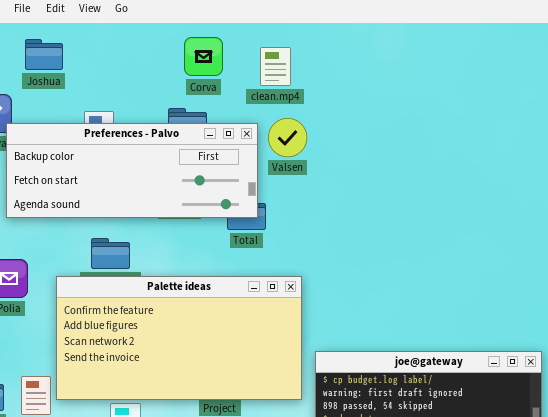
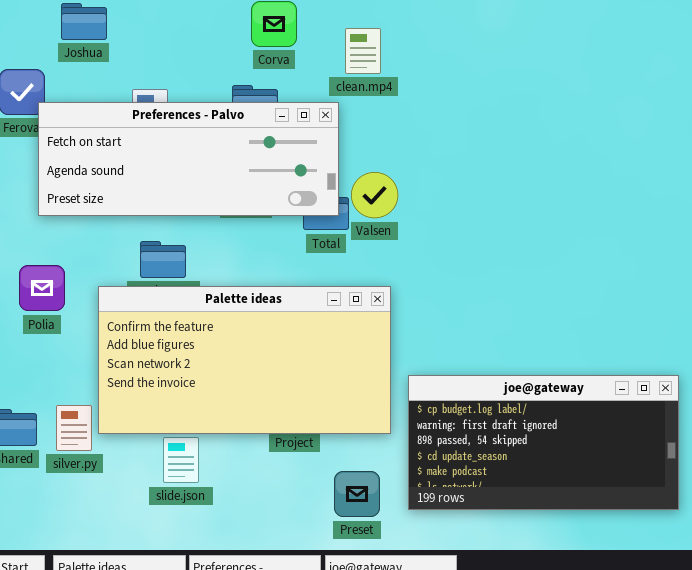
clean.mp4: [260,47,291,86] -> [345,28,381,74], moved
Valsen: [268,118,307,157] -> [351,172,398,218], moved
Preferences - Palvo: [6,123,258,218] -> [38,102,339,216], scrolled down 1 row

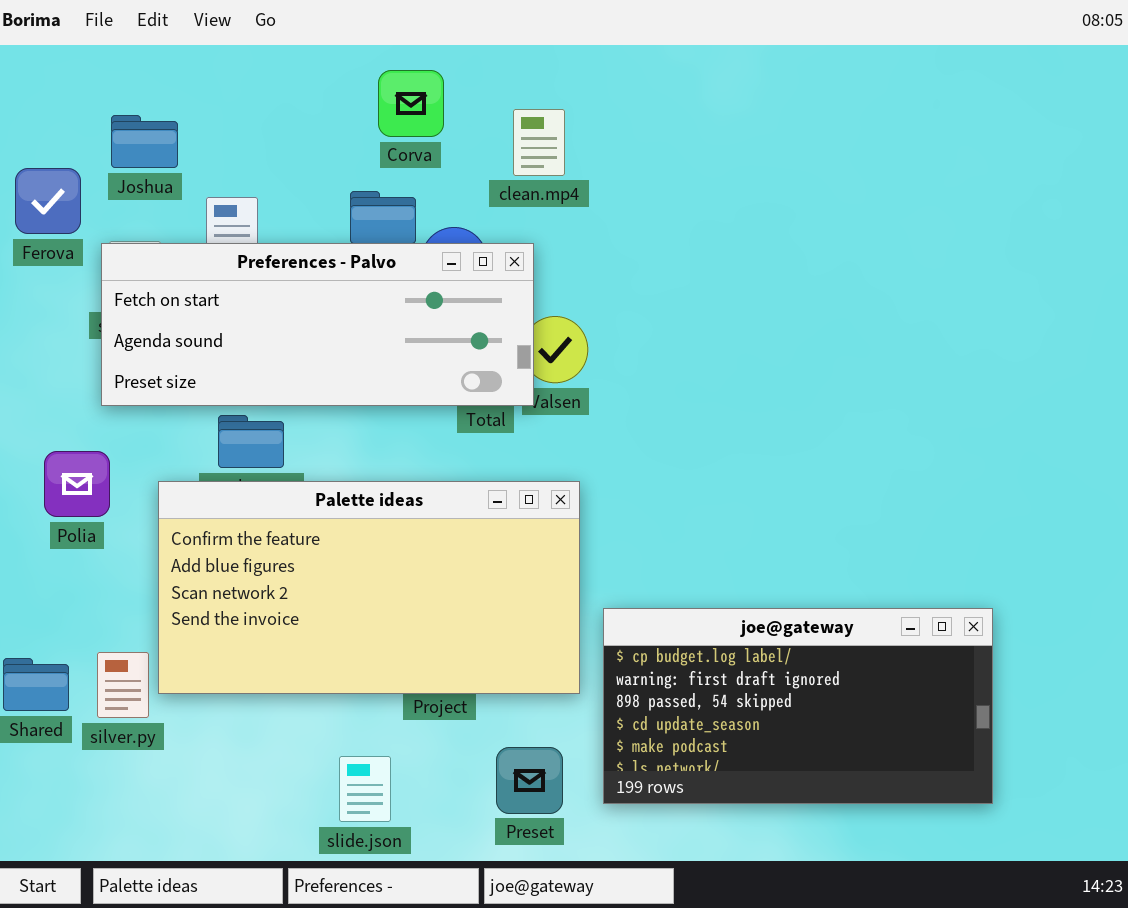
Joshua: [61,3,107,40] -> [111,115,178,168], moved
Preferences - Palvo: [38,102,339,216] -> [101,243,534,406], moved
slide.json: [163,437,199,483] -> [339,756,391,822], moved

